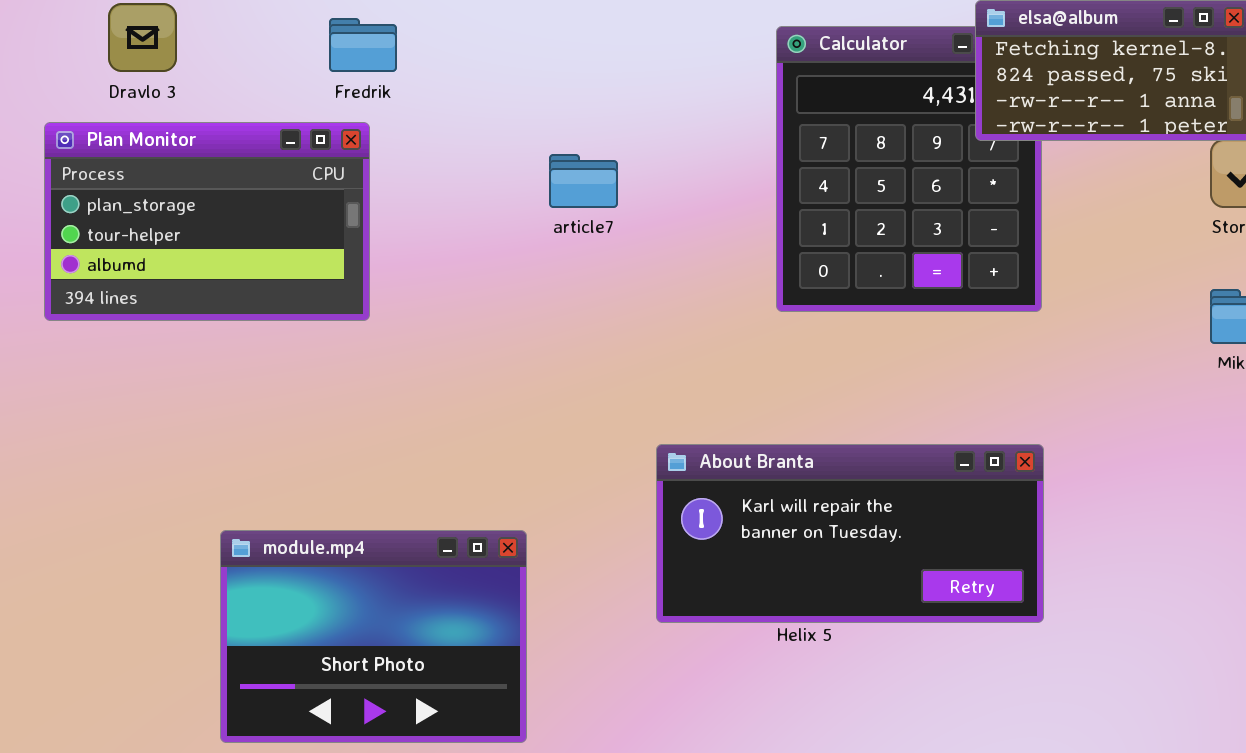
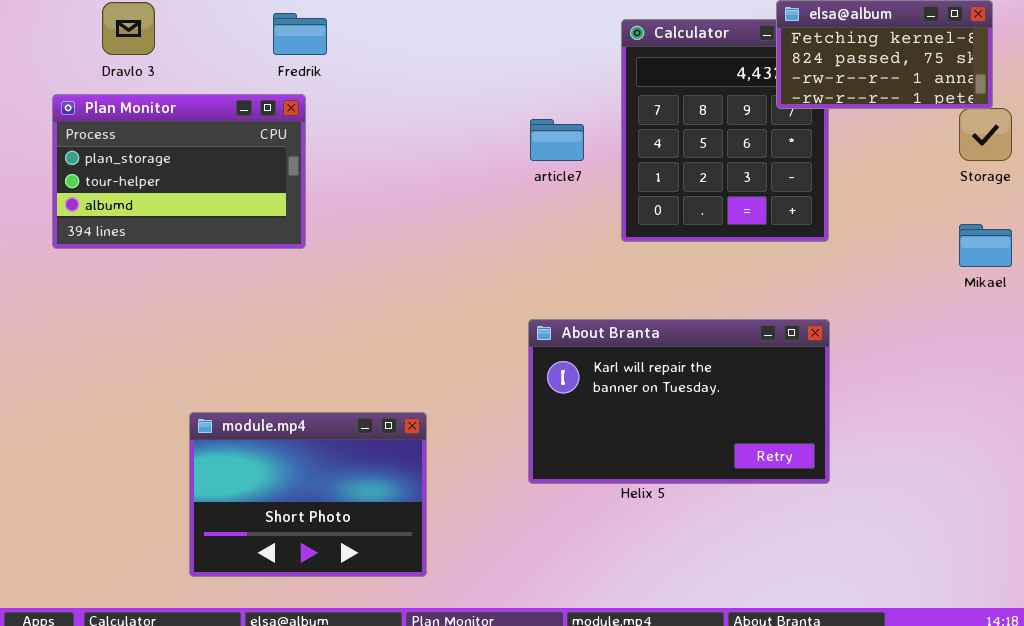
article7: [549,154,618,208] -> [530,119,584,161], moved
About Branta: [656,444,1044,623] -> [528,319,830,484], resized

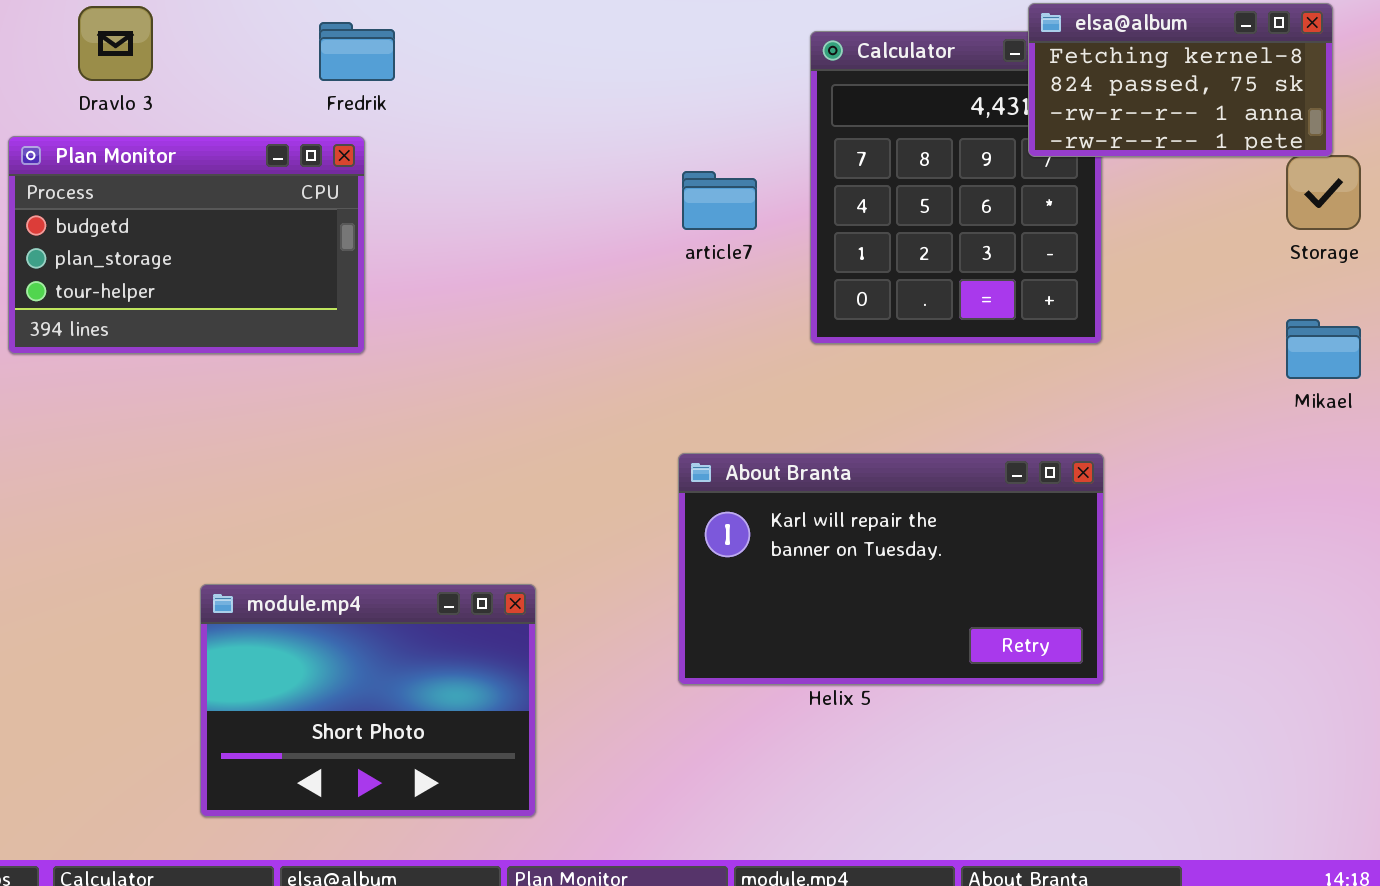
Plan Monitor: [52,94,306,249] -> [8,136,365,354], scrolled up 1 row

